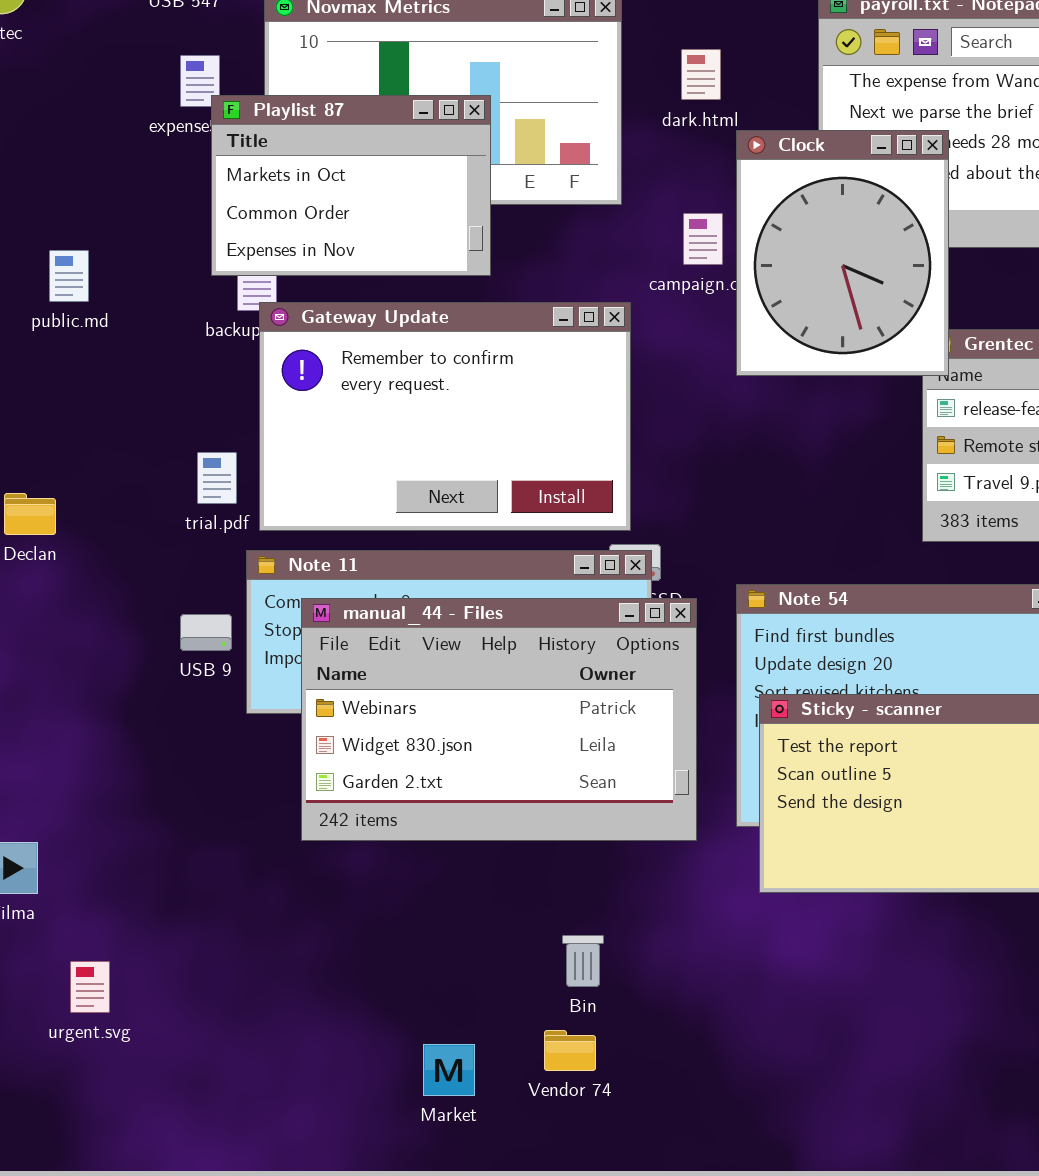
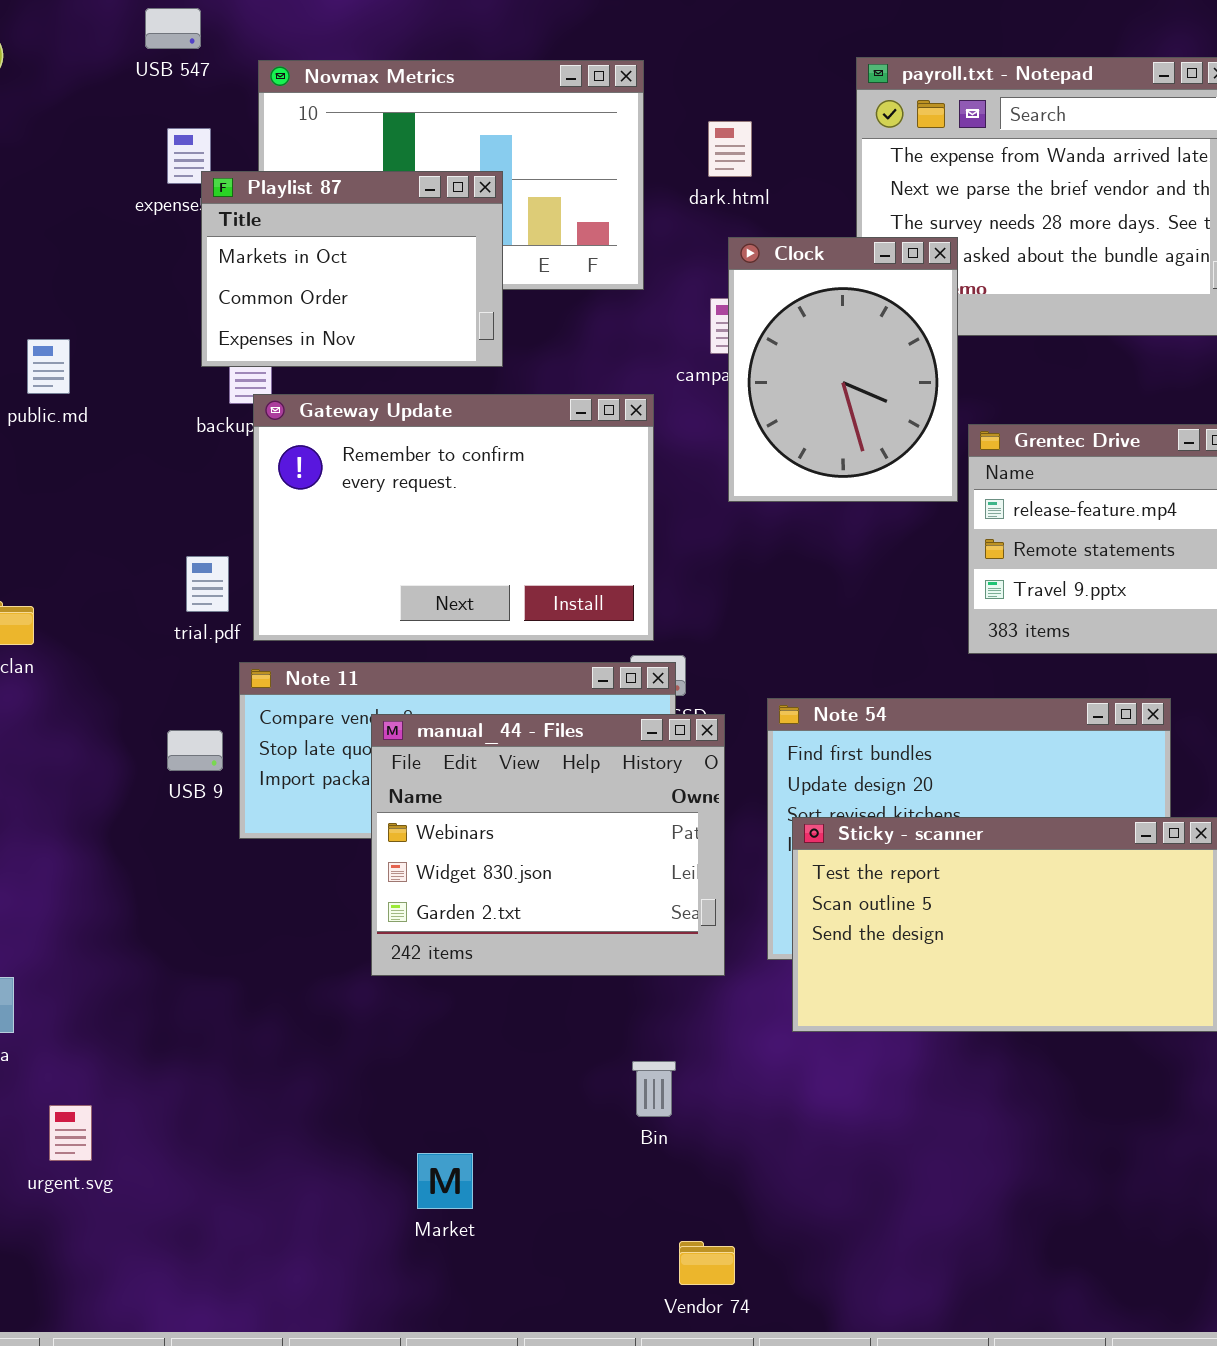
Clock: [736,130,949,376] -> [728,237,958,502], moved
manual_44 - Files: [301,598,697,841] -> [371,714,725,976], resized
Bin: [562,935,604,987] -> [632,1061,676,1117], moved
Vendor 74: [544,1030,596,1071] -> [679,1241,735,1285], moved
Market: [423,1044,475,1096] -> [417,1153,473,1209], moved

